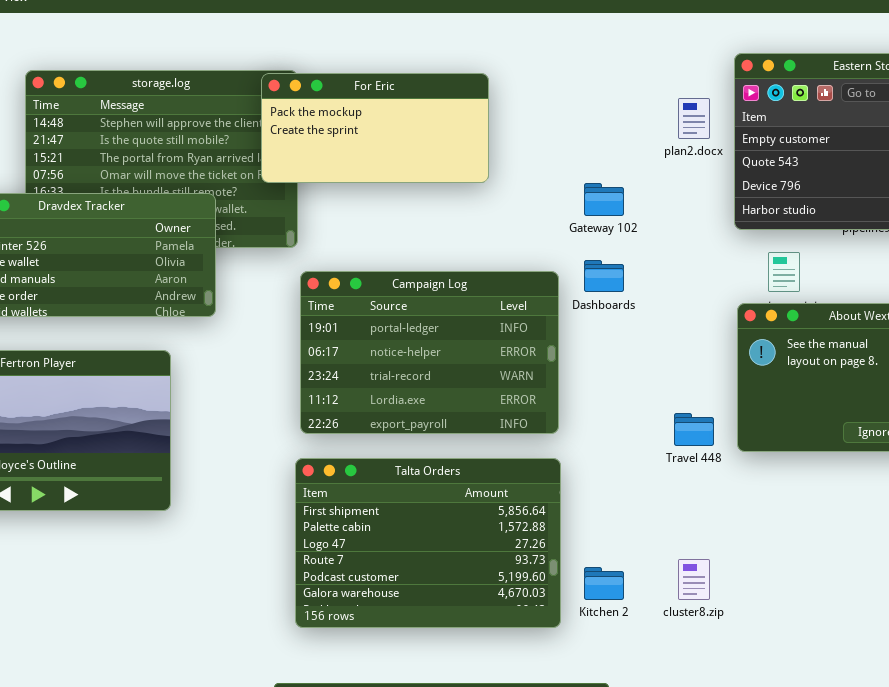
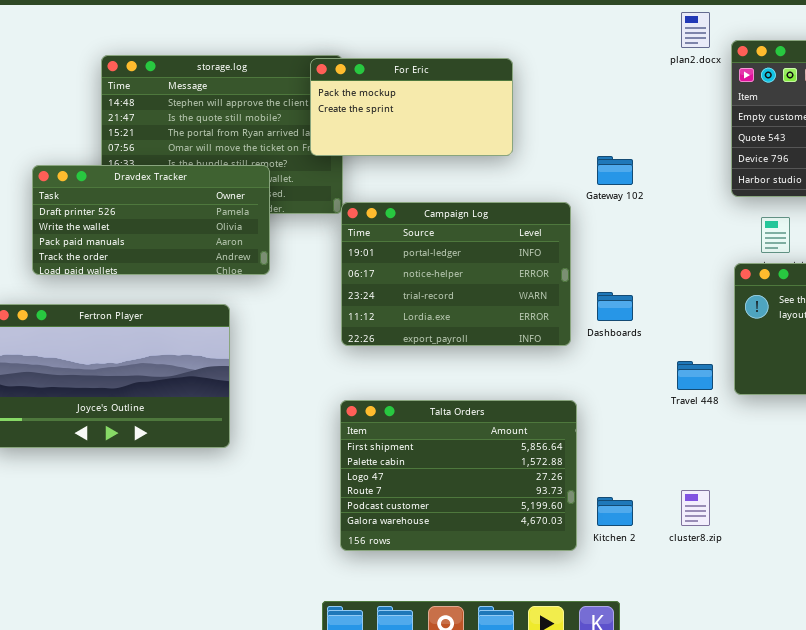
plan2.docx: [678,98,710,139] -> [681,12,710,48], moved
Dashboards: [584,260,624,292] -> [597,292,633,321], moved
Campaign Log: [300,271,559,434] -> [341,202,571,346], moved

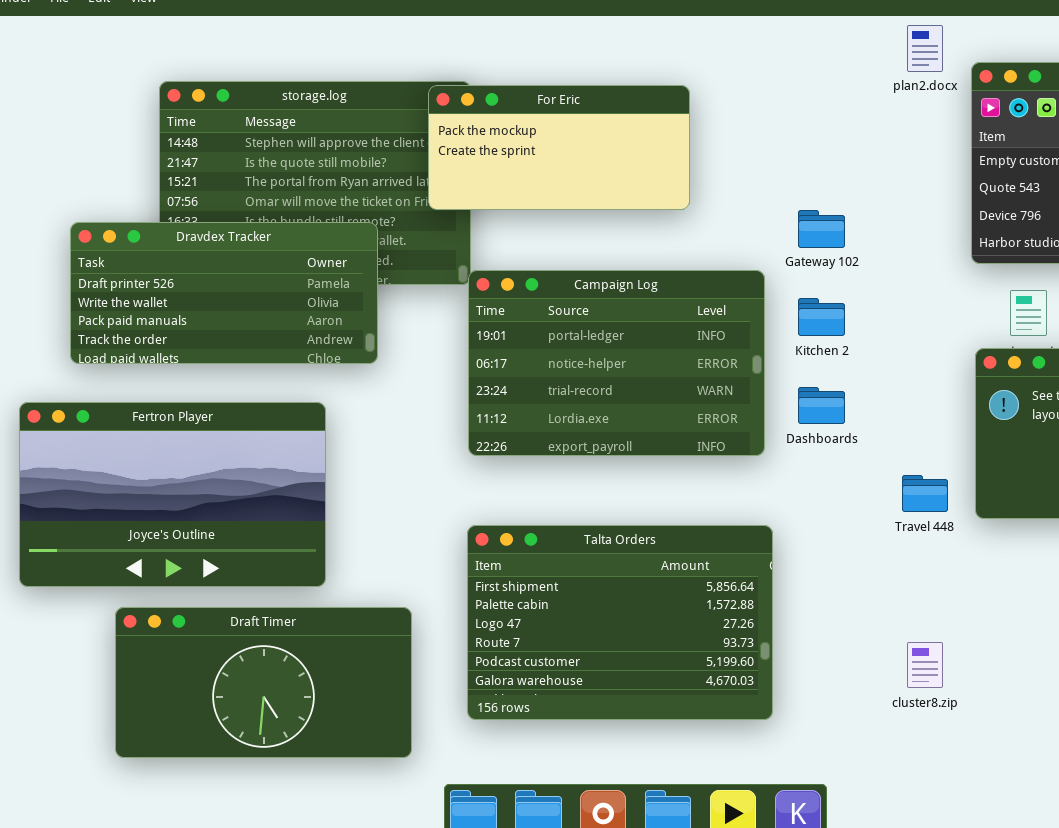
Draft Timer: none -> [115,607,412,758], opened
Kitchen 2: [597,497,633,526] -> [798,298,845,336], moved

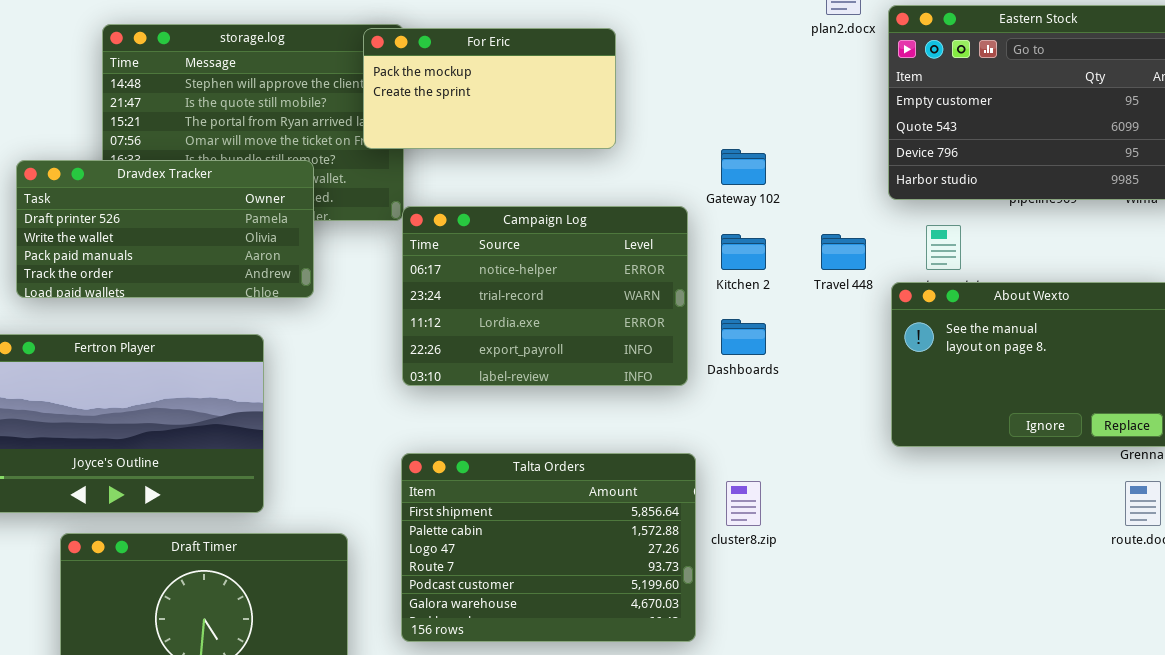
Campaign Log: [468,270,765,456] -> [402,206,688,386], scrolled down 1 row
Travel 448: [902,475,948,512] -> [821,234,866,270], moved
cluster8.zip: [907,642,943,688] -> [726,481,761,526], moved

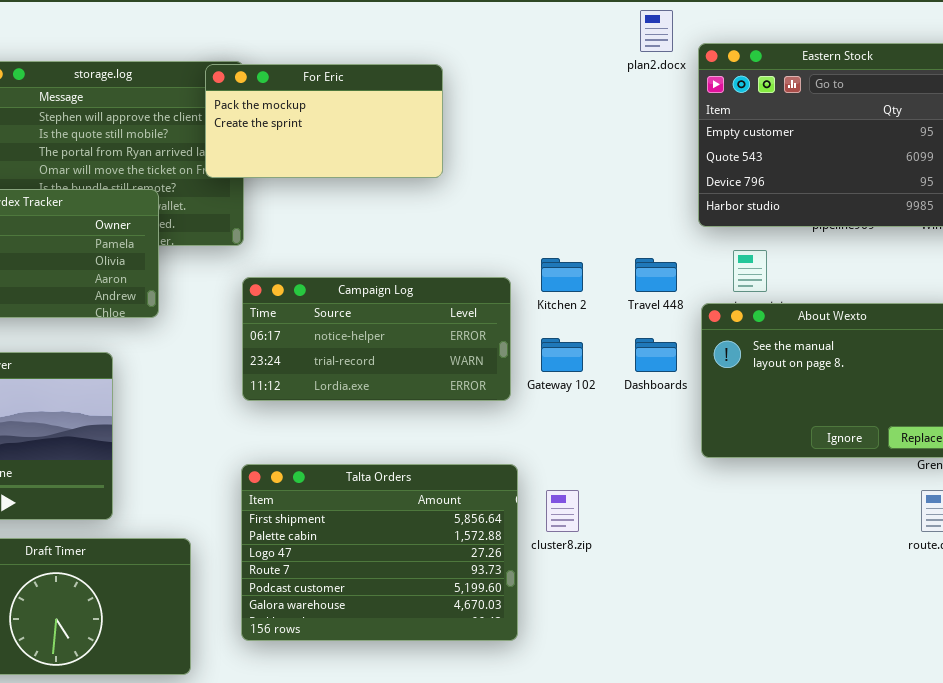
Gateway 102: [721,149,766,185] -> [541,338,583,372], moved
Campaign Log: [402,206,688,386] -> [242,277,511,401], resized
Dashboards: [721,319,766,355] -> [635,338,677,372], moved

